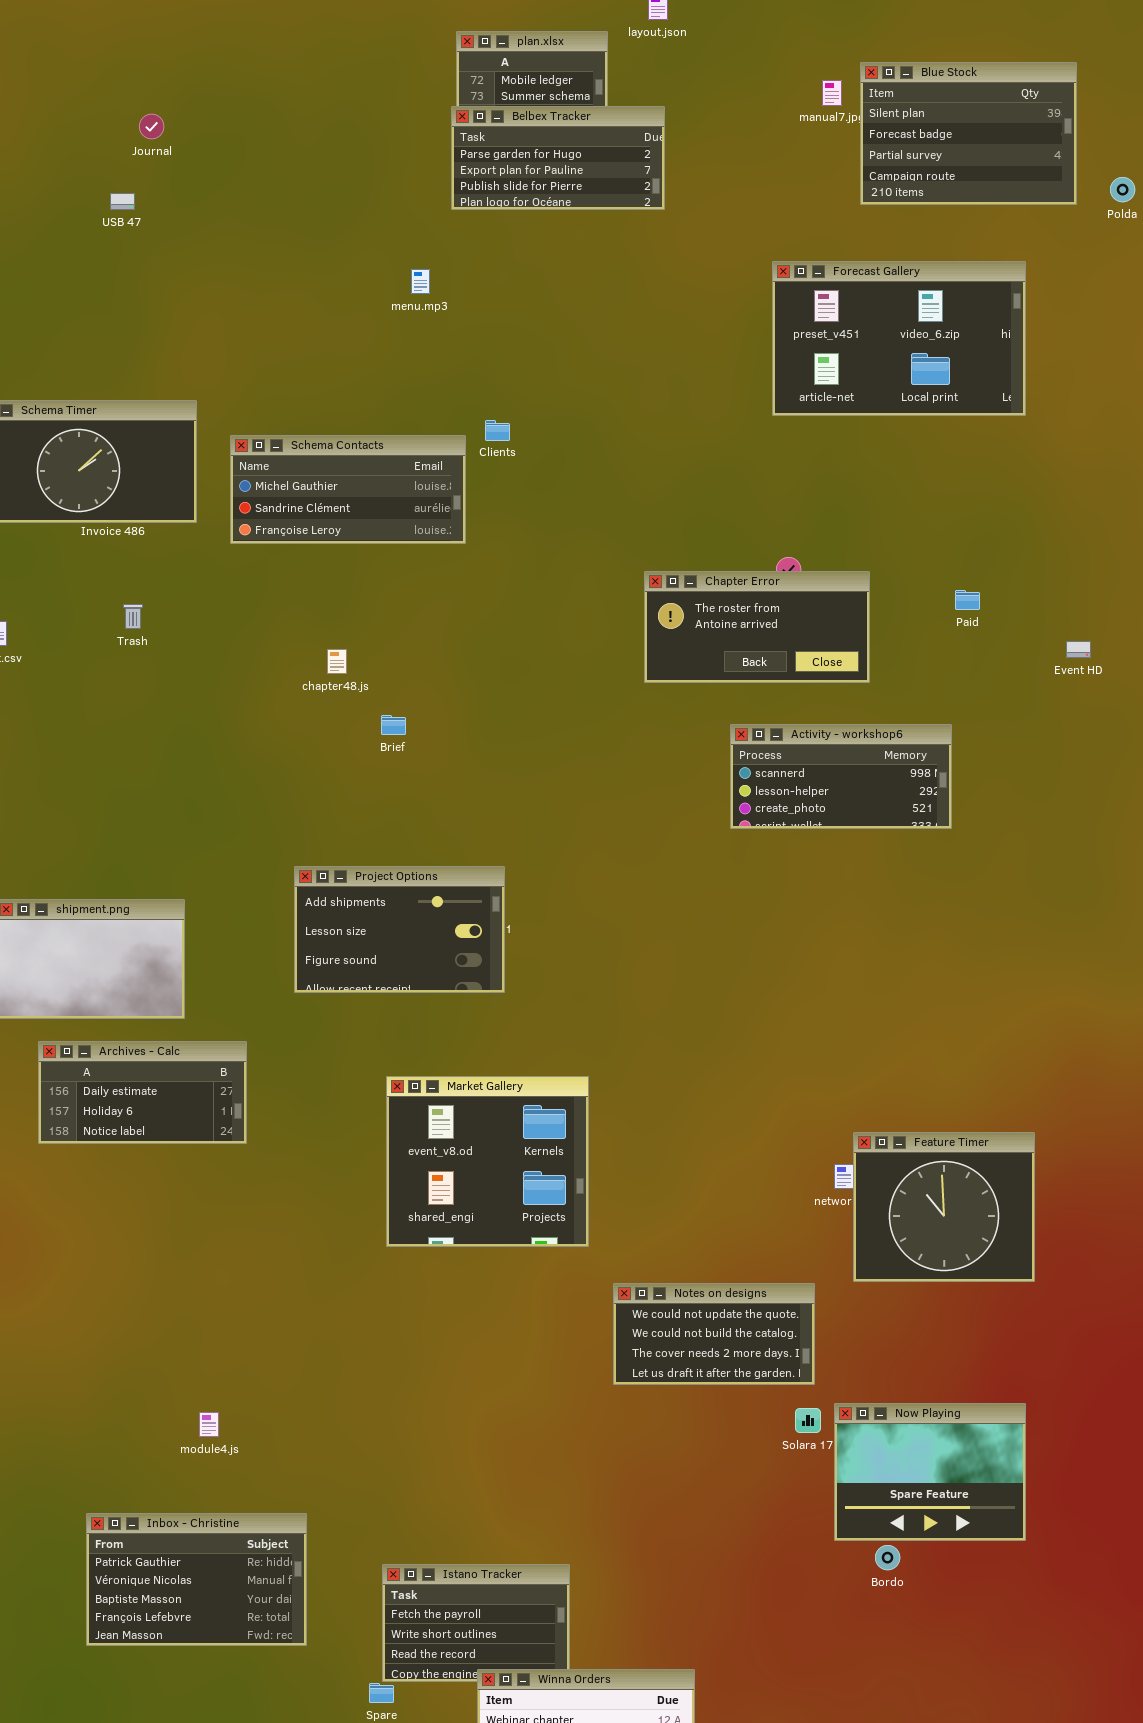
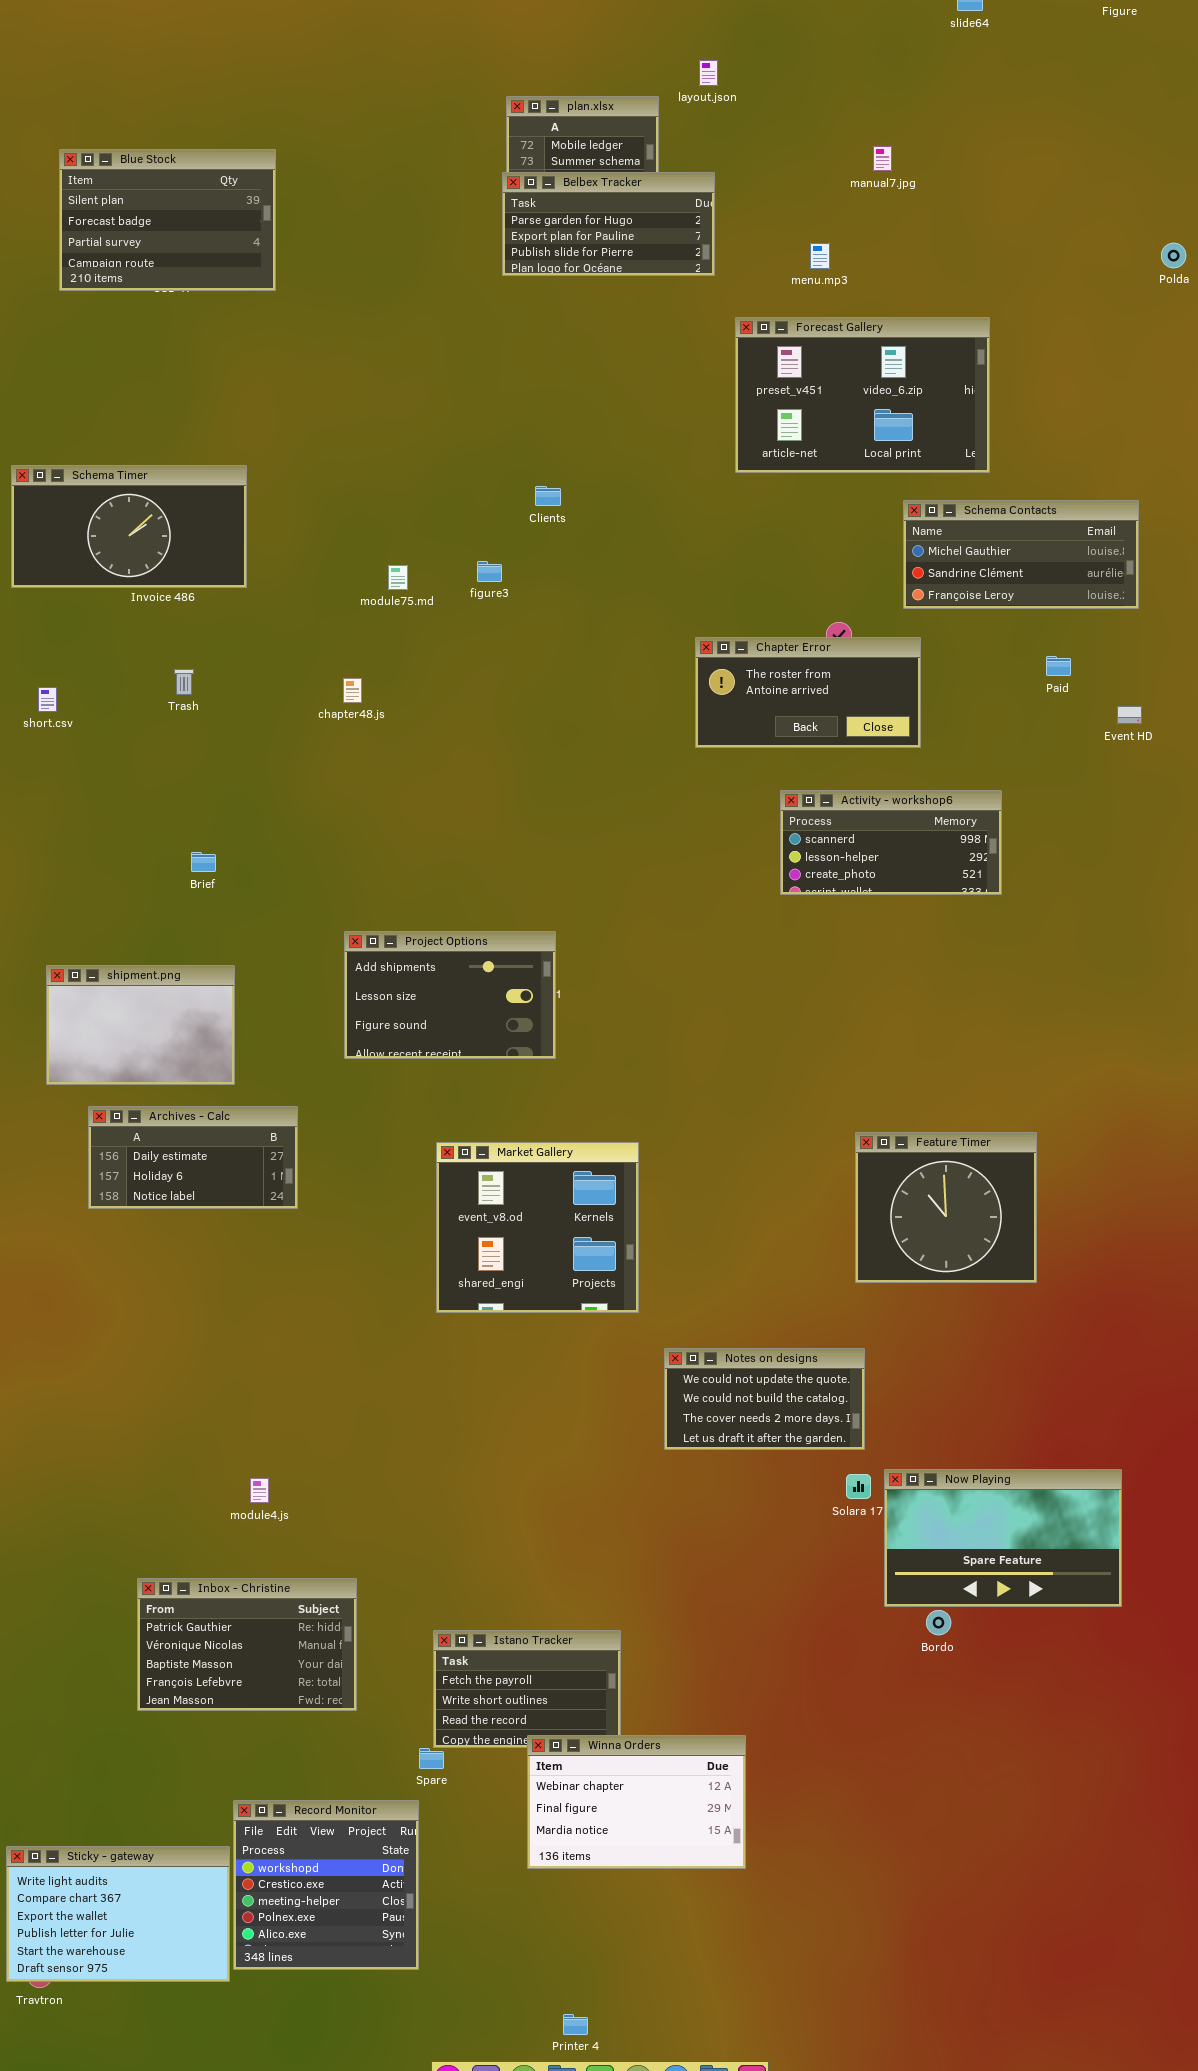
Blue Stock: [860,62,1077,205] -> [59,149,276,291], moved
Forecast Gallery: [772,261,1026,416] -> [735,317,990,473], moved
menu.mp3: [411,269,430,294] -> [810,243,830,269], moved
Schema Contacts: [230,435,466,544] -> [903,500,1139,609], moved
Paid: [955,590,980,610] -> [1046,656,1071,676], moved
chapter48.js: [327,649,347,674] -> [343,678,362,703], moved
Brief: [381,715,406,735] -> [191,852,216,872], moved
Feature Timer: [853,1132,1035,1282] -> [855,1132,1037,1283], moved
Now Playing: [834,1403,1026,1541] -> [884,1469,1122,1607], resized

